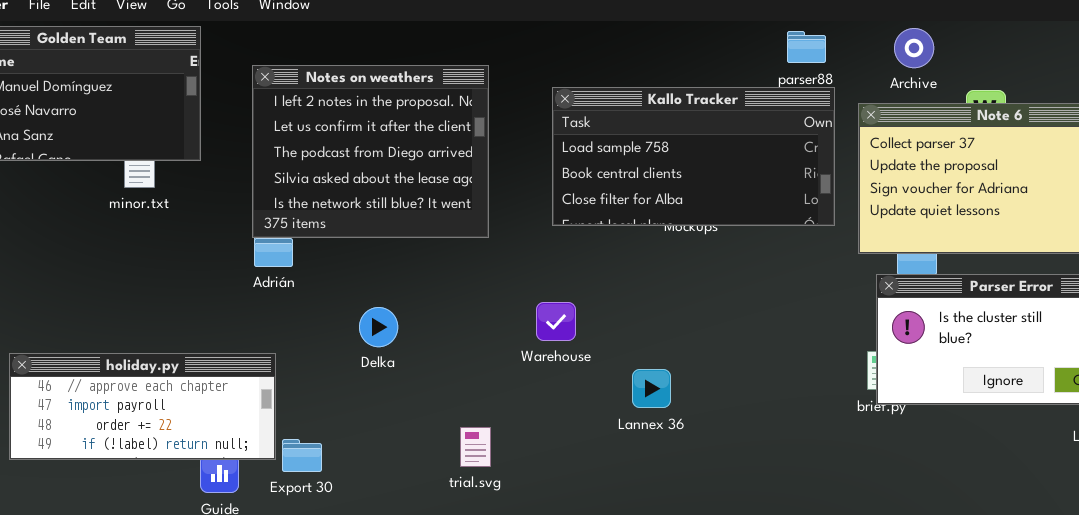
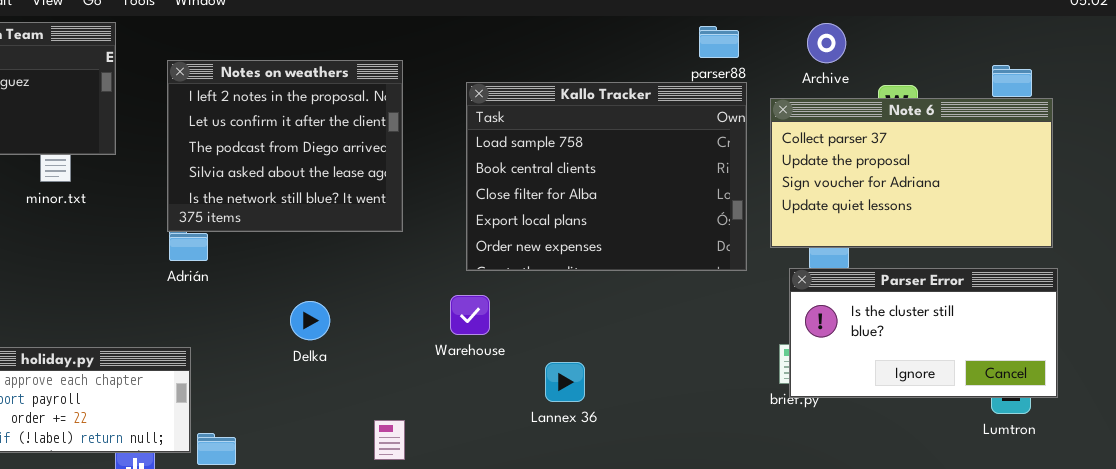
Kallo Tracker: [552,87,835,226] -> [466,82,747,271], resized
Delka: [359,307,398,347] -> [290,301,330,340], moved

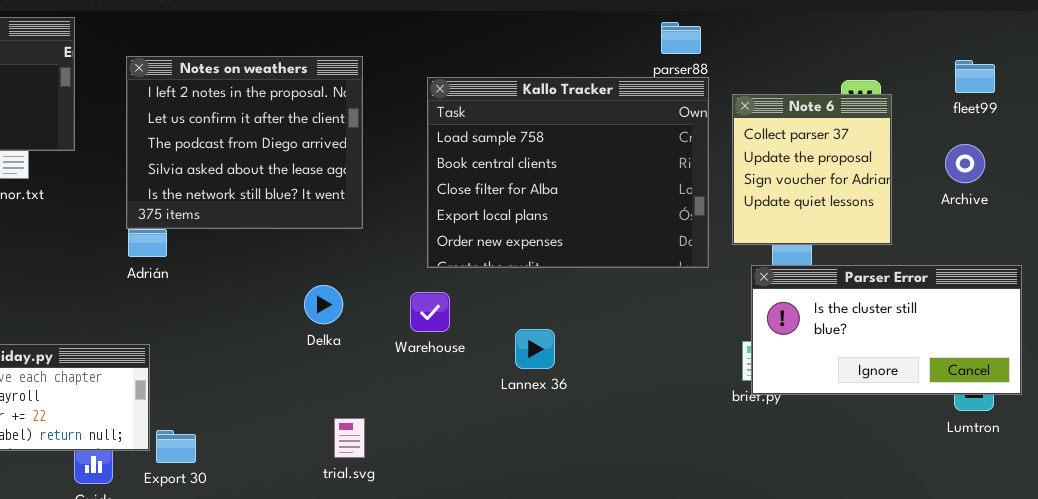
Archive: [807,23,846,63] -> [945,144,985,183], moved
Note 6: [770,98,1053,248] -> [732,94,892,245], resized
Delka: [290,301,330,340] -> [304,285,343,324], moved
Lannex 36: [545,362,585,402] -> [515,329,555,369], moved

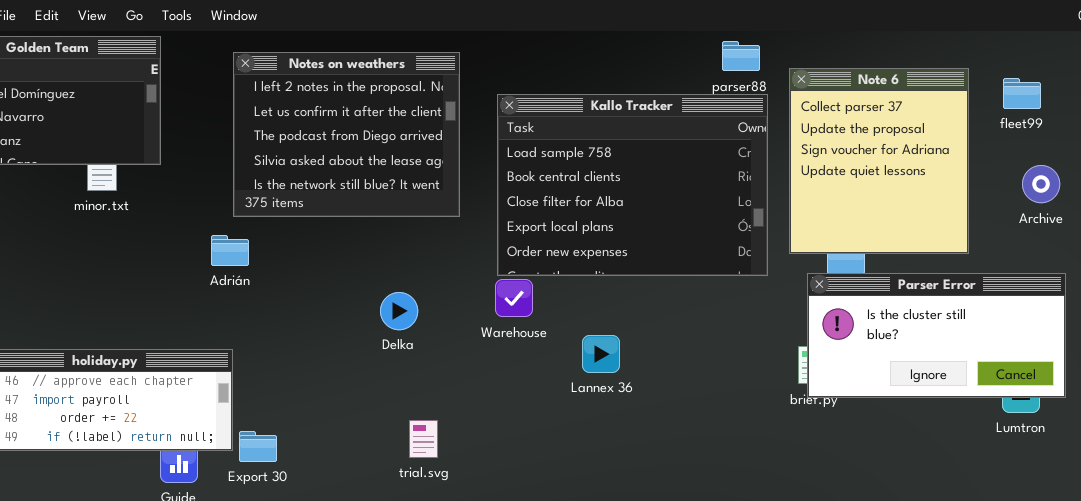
Notes on weathers: [126,56,363,229] -> [233,52,460,217], moved
Note 6: [732,94,892,245] -> [789,68,969,254], resized
Archive: [945,144,985,183] -> [1022,165,1060,203], moved
Warehouse: [410,292,450,332] -> [495,279,533,317], moved

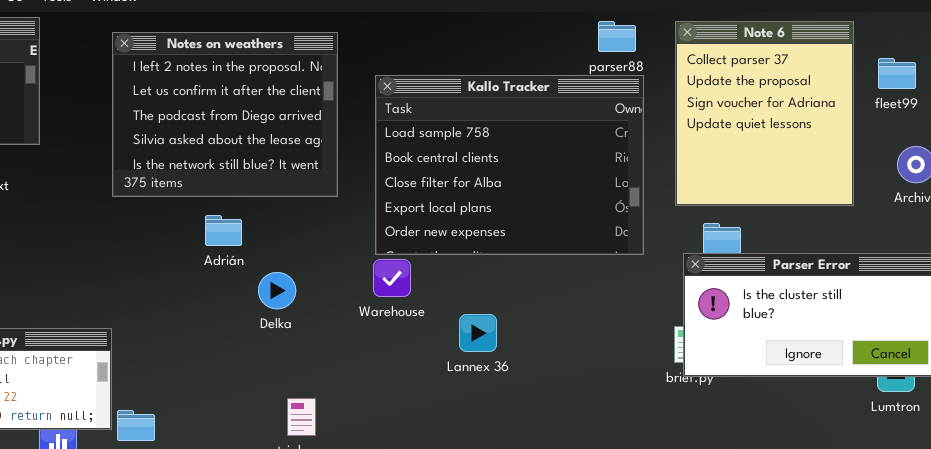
Note 6: [789,68,969,254] -> [675,21,854,206], moved
Adrián: [211,235,249,266] -> [205,215,242,246], moved

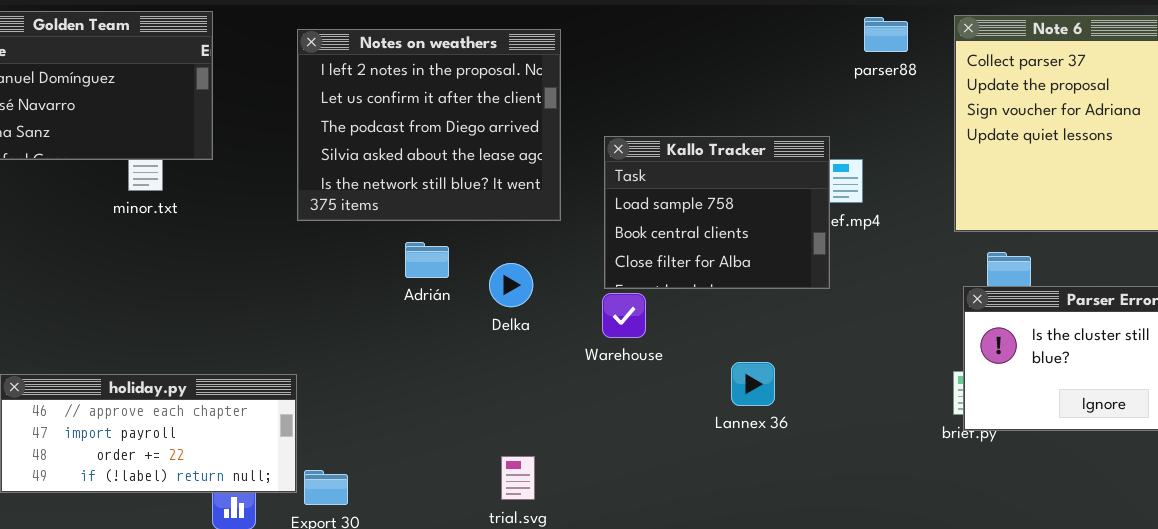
Kallo Tracker: [375,75,644,255] -> [604,136,830,289], resized
Delka: [258,272,296,309] -> [489,263,533,307], moved
Lannex 36: [459,314,497,352] -> [731,362,775,406], moved

